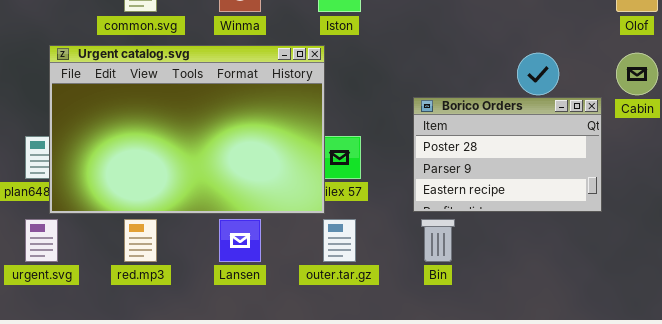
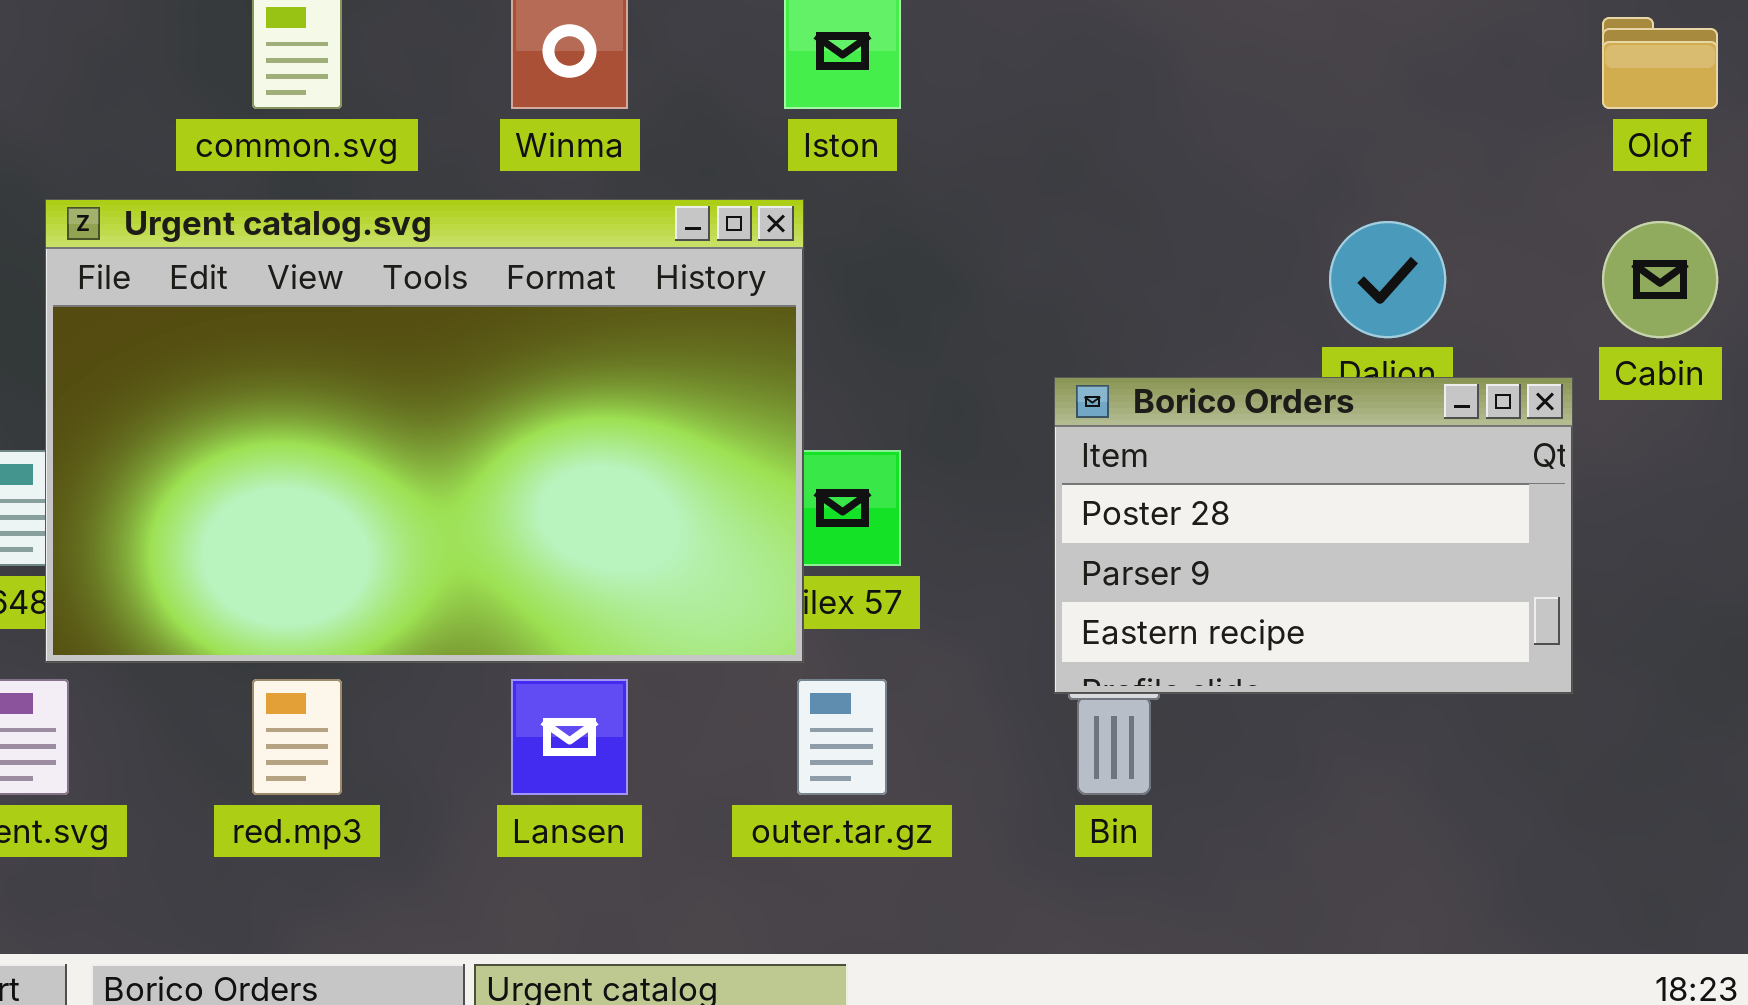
Borico Orders: [413,97,602,212] -> [1054,377,1573,694], moved

